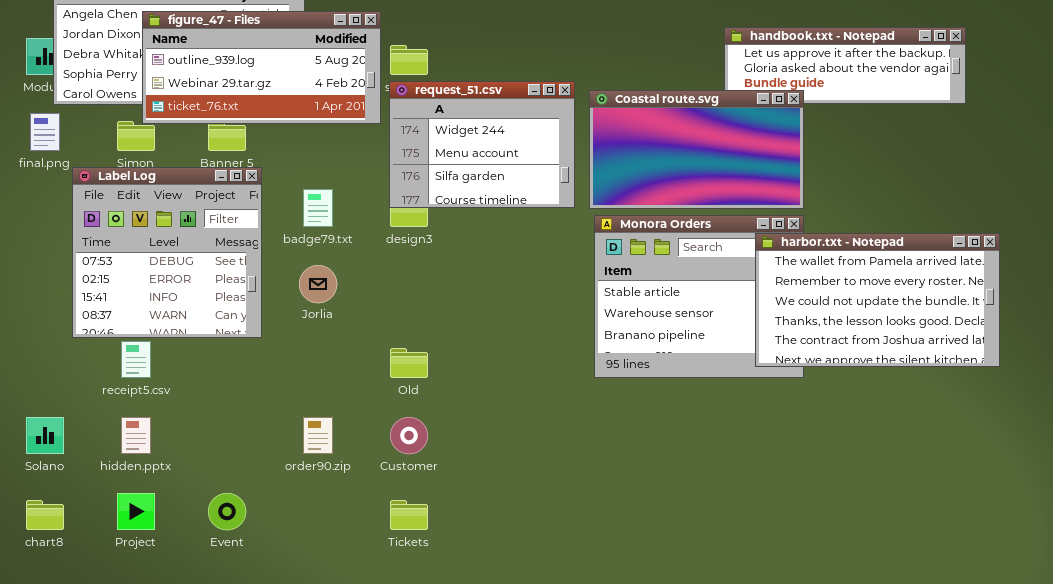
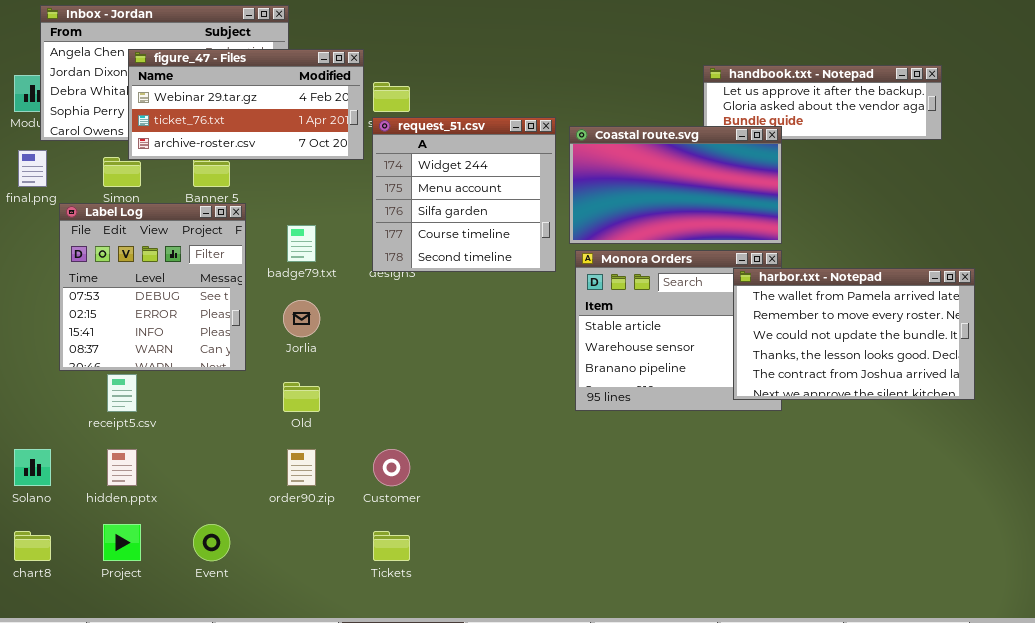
figure_47 - Files: [142,11,381,124] -> [128,49,364,160], scrolled down 1 row
request_51.csv: [389,81,575,208] -> [372,117,556,272], resized
Old: [390,348,428,378] -> [283,382,320,412], moved

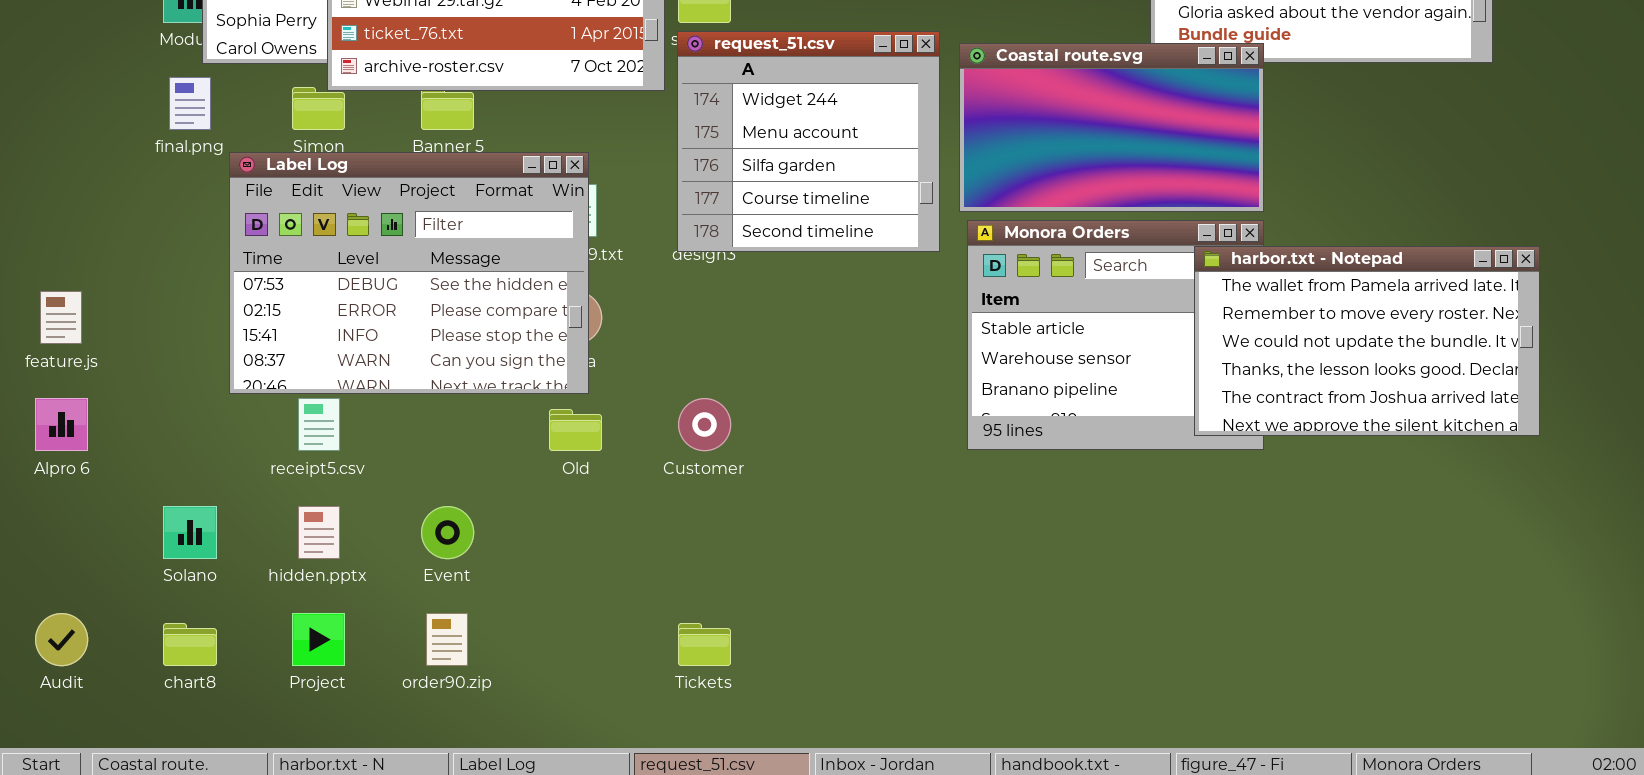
Label Log: [59,203,246,371] -> [229,152,589,394], resized
order90.zip: [287,449,316,486] -> [426,613,468,666], moved
Customer: [373,449,410,486] -> [678,398,731,451], moved
Event: [193,524,230,561] -> [421,506,474,559], moved

